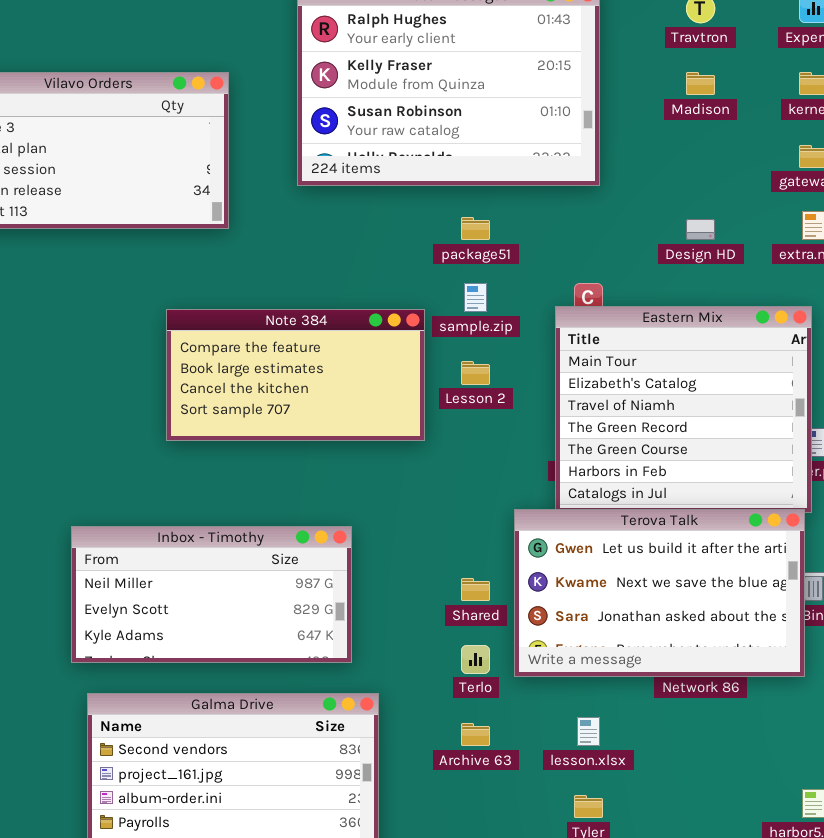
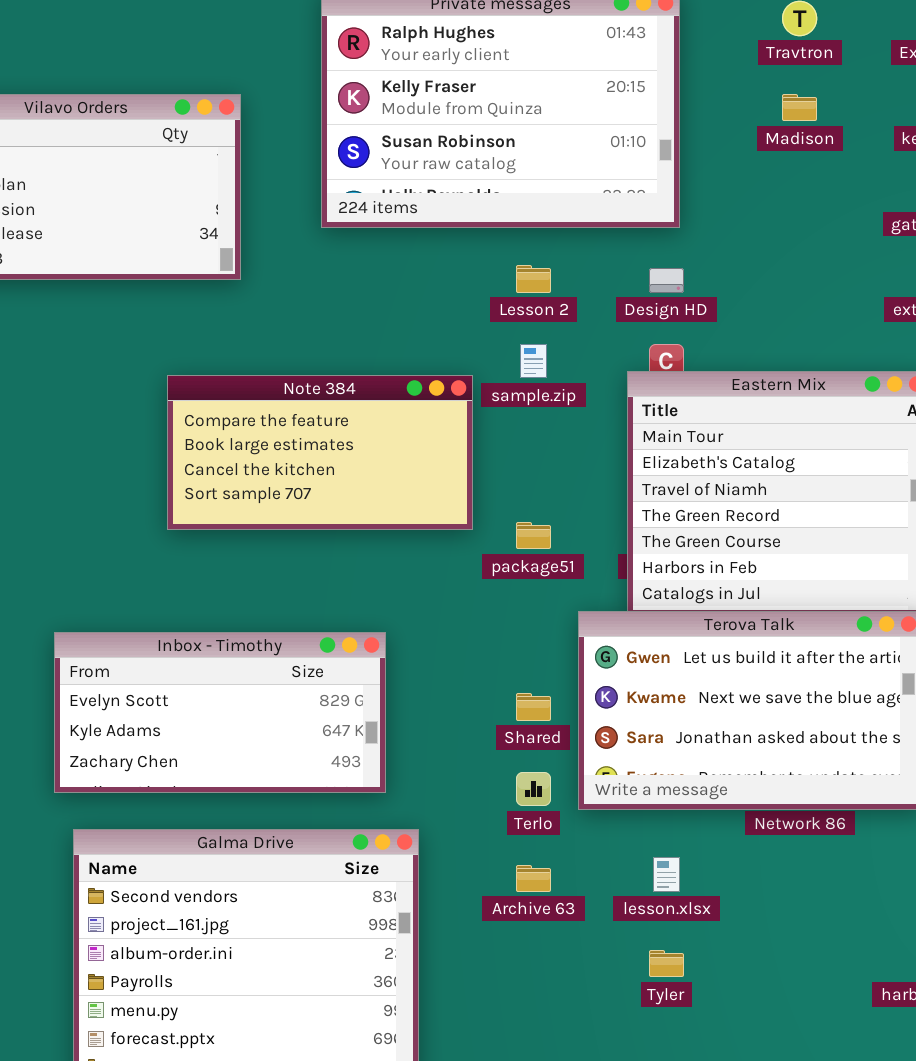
package51: [461,217,490,240] -> [516,522,551,549], moved
Design HD: [686,219,715,240] -> [649,268,684,293], moved
Lesson 2: [461,361,490,385] -> [516,265,551,293], moved
Inbox - Timothy: [71,526,352,663] -> [54,632,386,793], scrolled down 1 row

